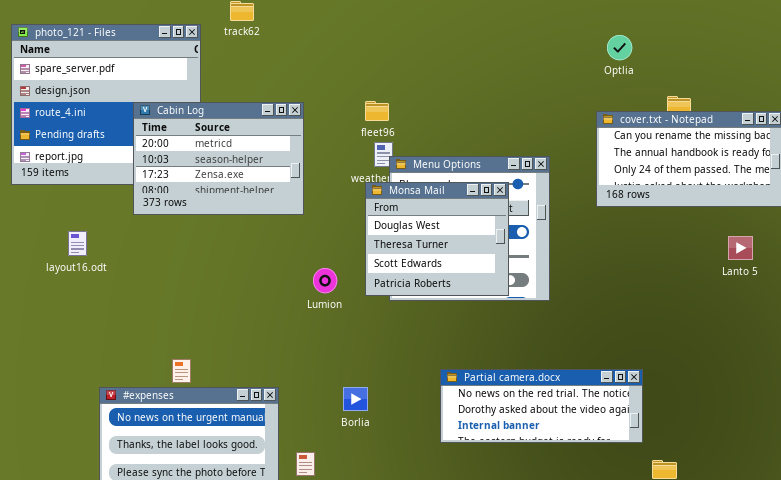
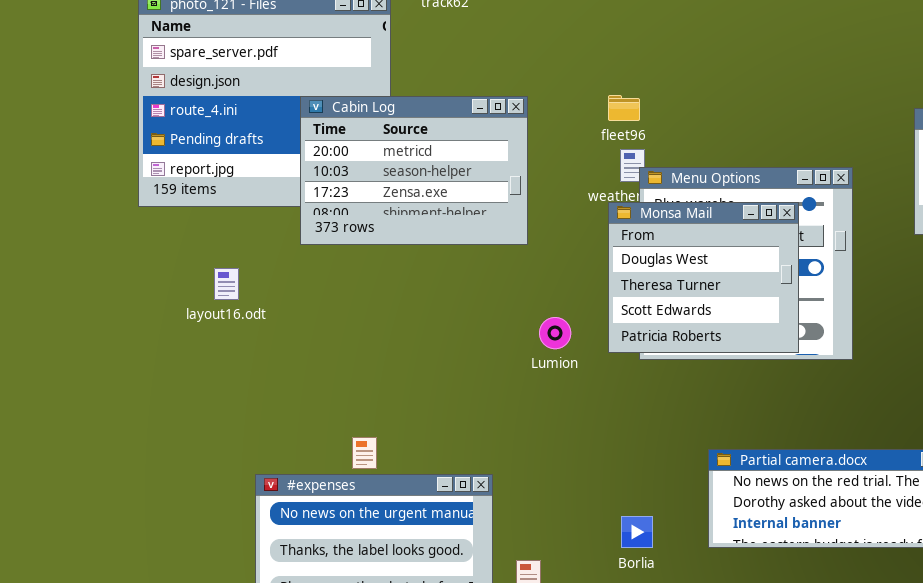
Borlia: [343,387,368,411] -> [621,516,653,548], moved

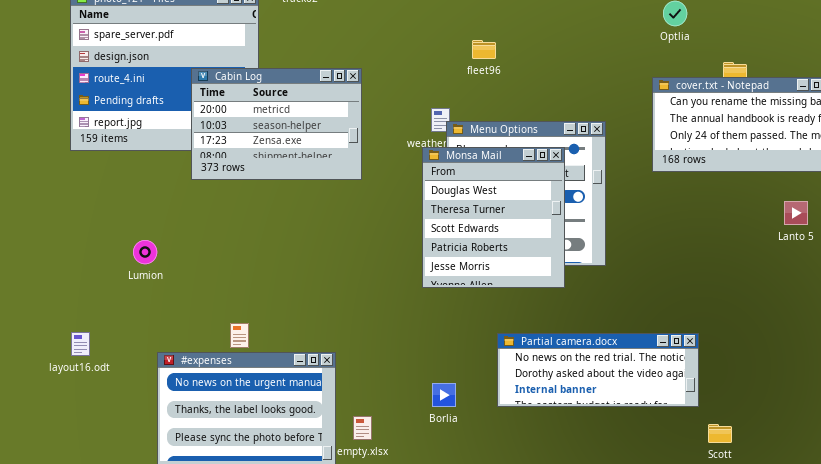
fleet96: [608,95,640,121] -> [472,40,496,59], moved
Monsa Mail: [608,202,799,353] -> [422,147,565,288], resized
layout16.odt: [214,268,239,300] -> [71,332,90,356], moved
Lumion: [539,317,571,349] -> [133,240,157,264], moved

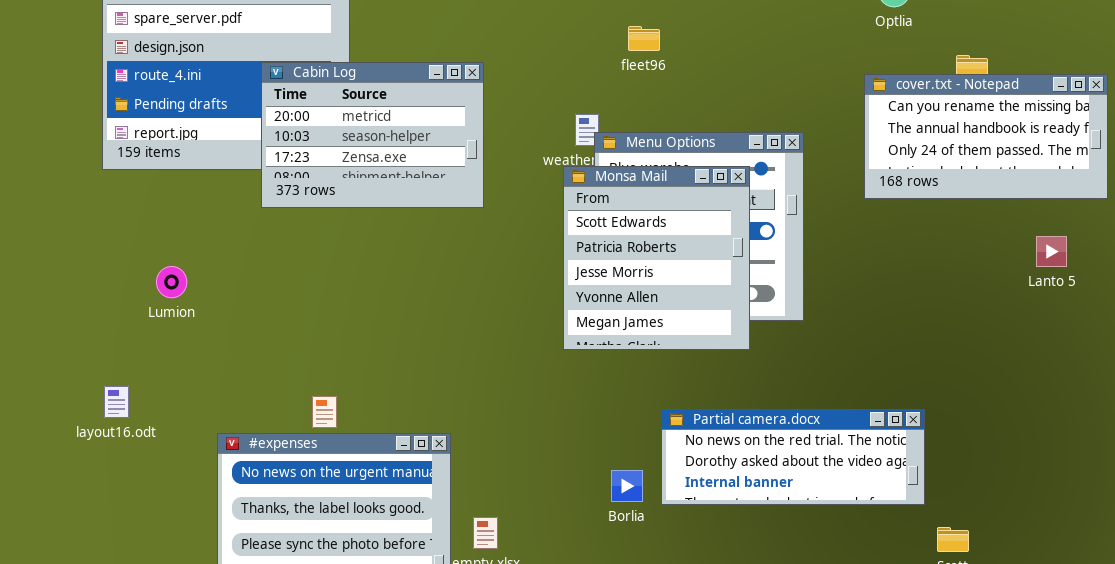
Monsa Mail: [422,147,565,288] -> [563,166,750,350], scrolled down 2 rows
Lumion: [133,240,157,264] -> [156,266,187,298], moved
layout16.odt: [71,332,90,356] -> [104,386,129,418], moved
Borlia: [432,383,456,407] -> [611,470,643,502], moved

